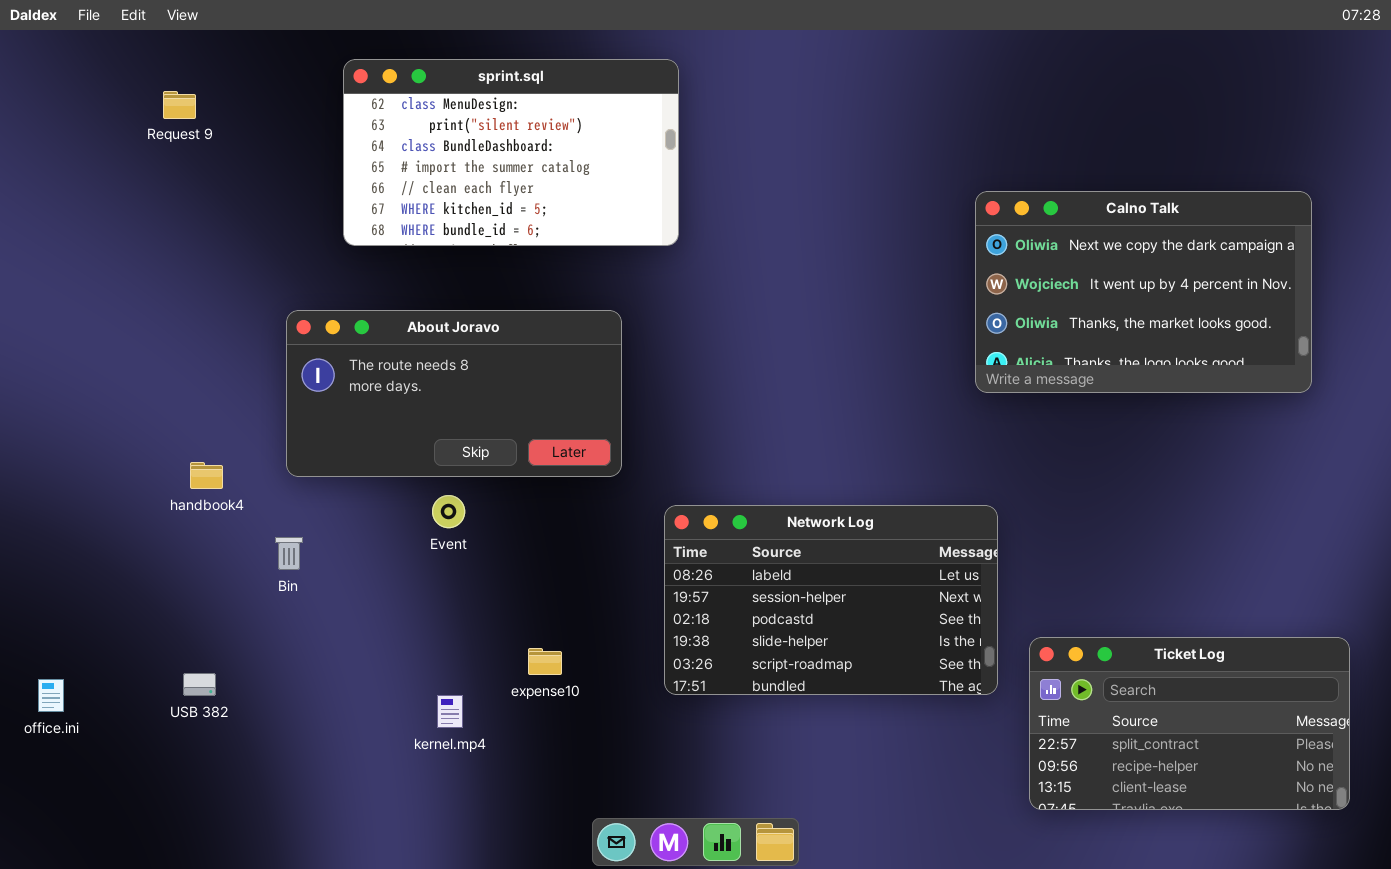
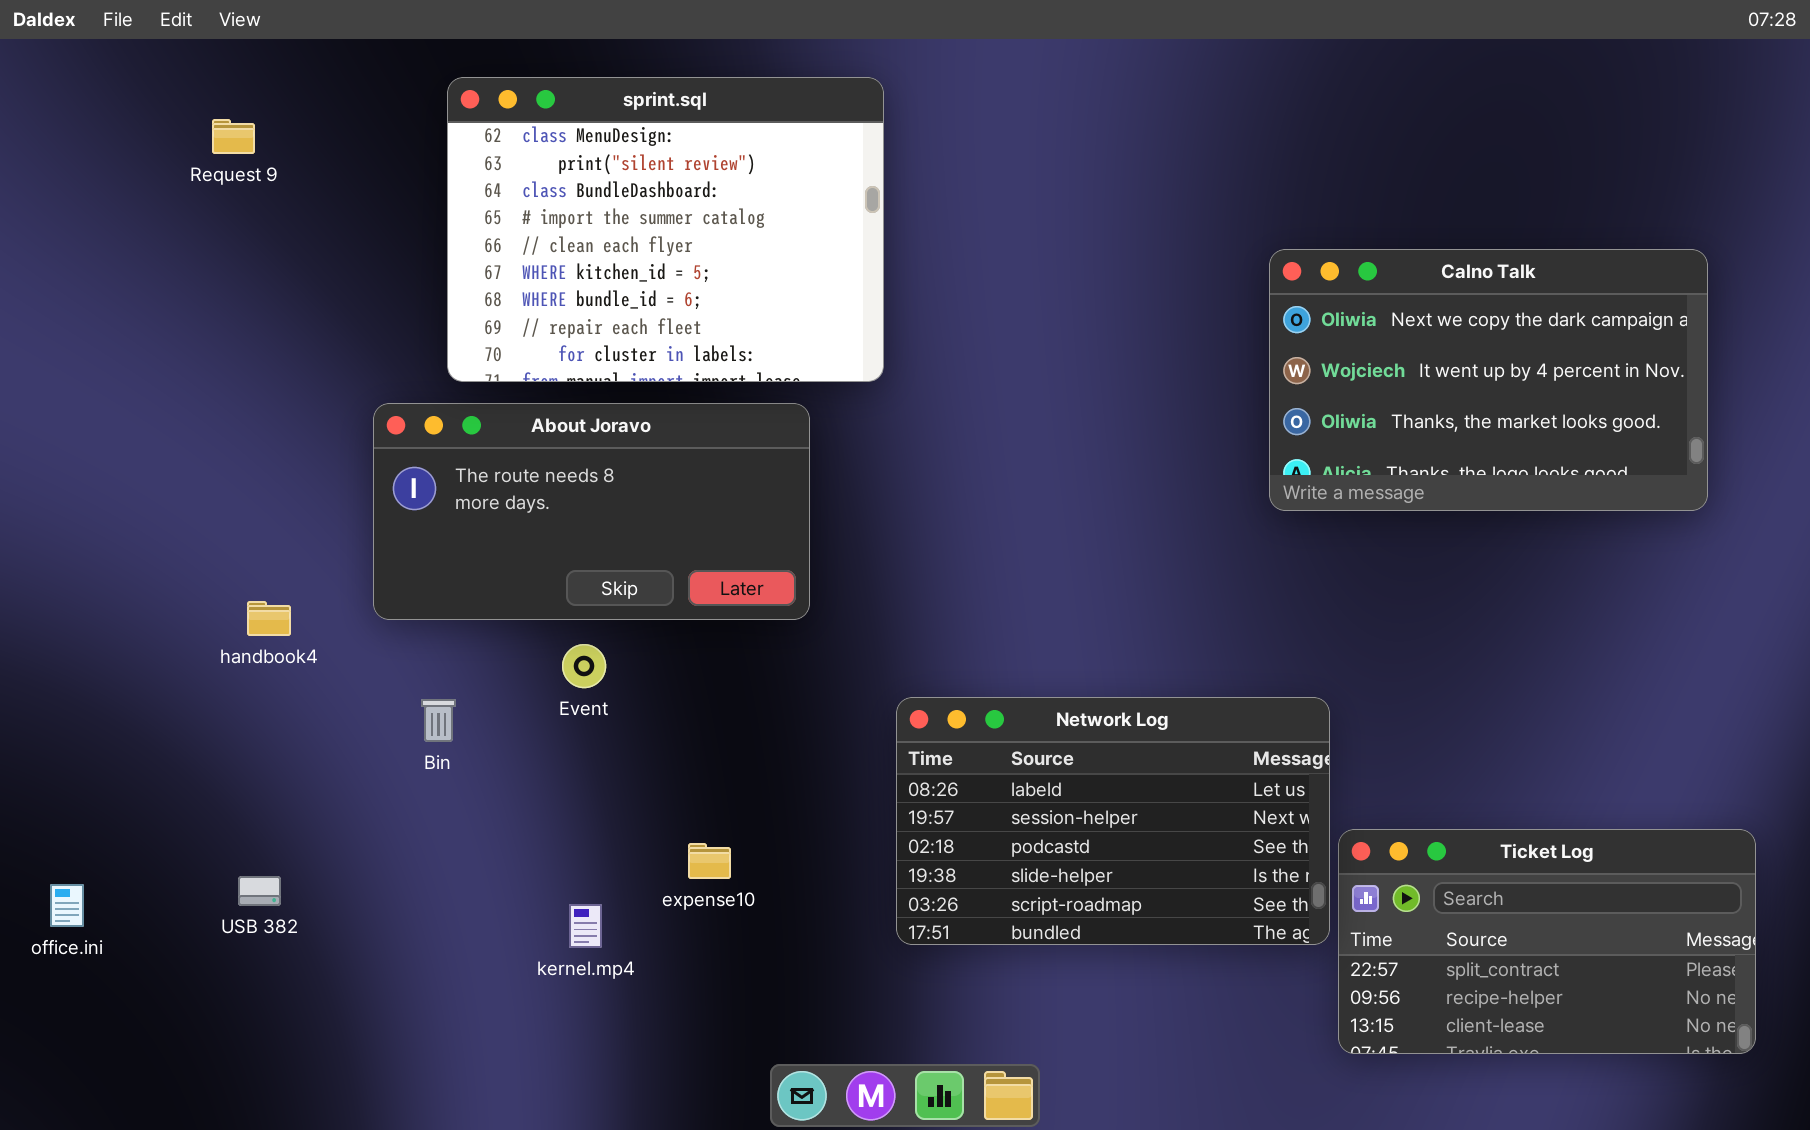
sprint.sql: [343,59,679,246] -> [447,77,884,382], resized
Network Log: [664,505,998,695] -> [896,697,1330,945], moved
Bin: [275,537,303,570] -> [421,699,456,742], moved

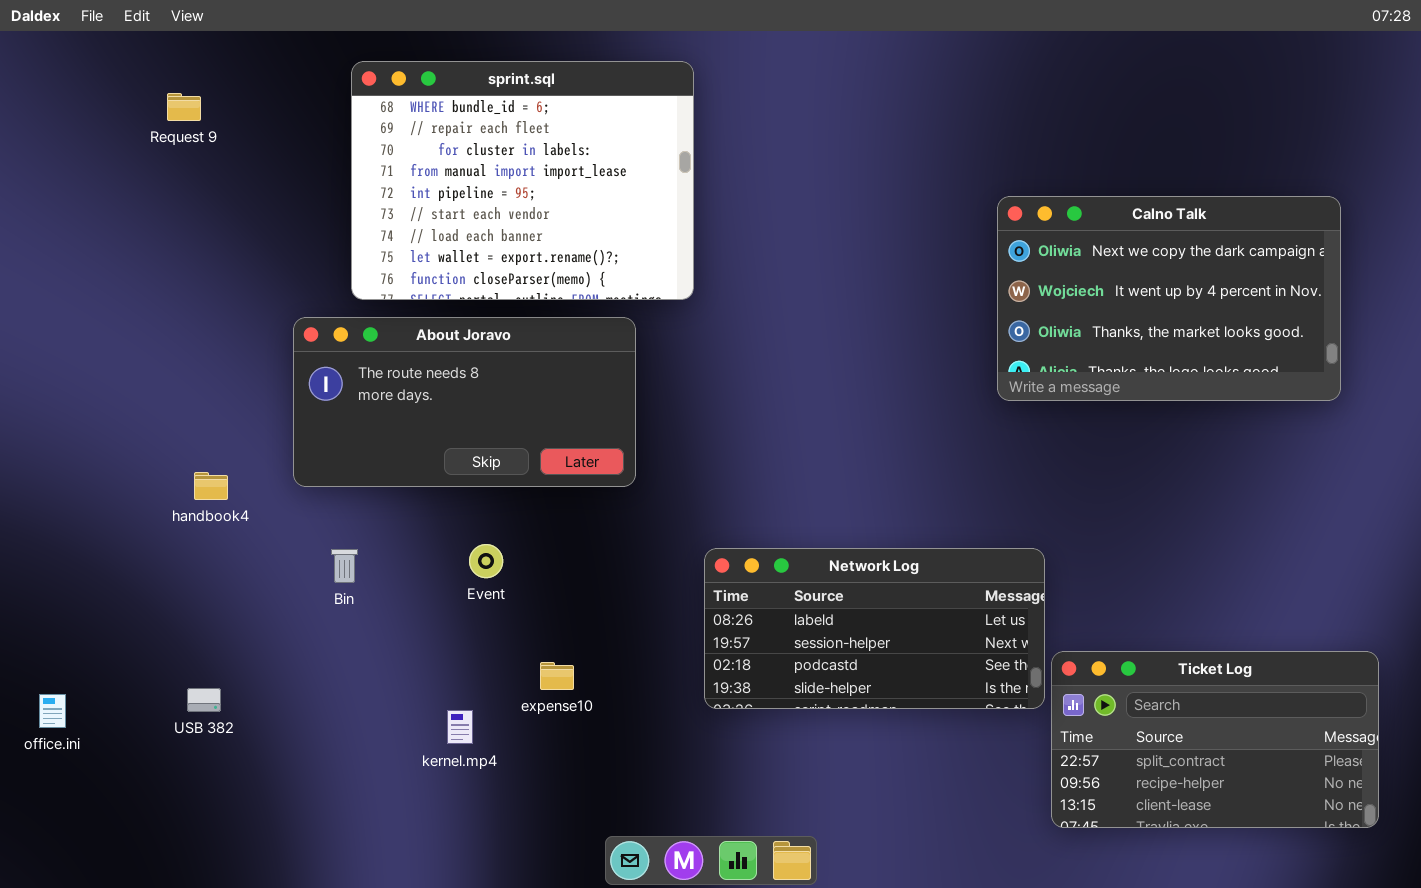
sprint.sql: [447,77,884,382] -> [351,61,694,300], scrolled down 6 rows
Event: [562,644,606,688] -> [469,544,503,578], moved
Network Log: [896,697,1330,945] -> [704,548,1045,709], resized

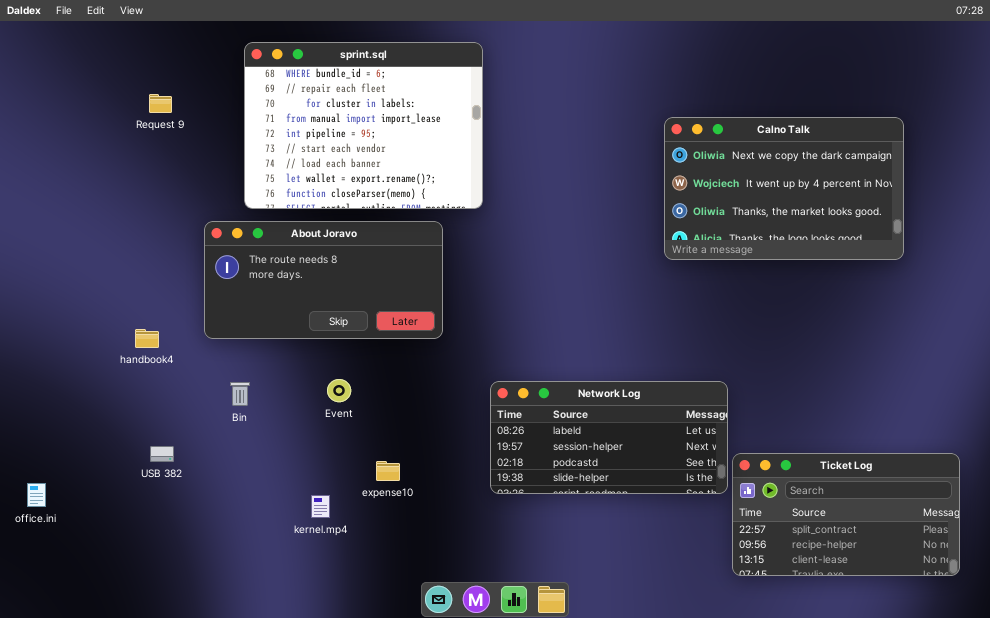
Request 9: [167,93,201,121] -> [149,94,172,113], moved
Calno Talk: [997,196,1341,401] -> [664,117,904,260], moved
USB 382: [187,688,221,712] -> [150,446,174,462], moved

